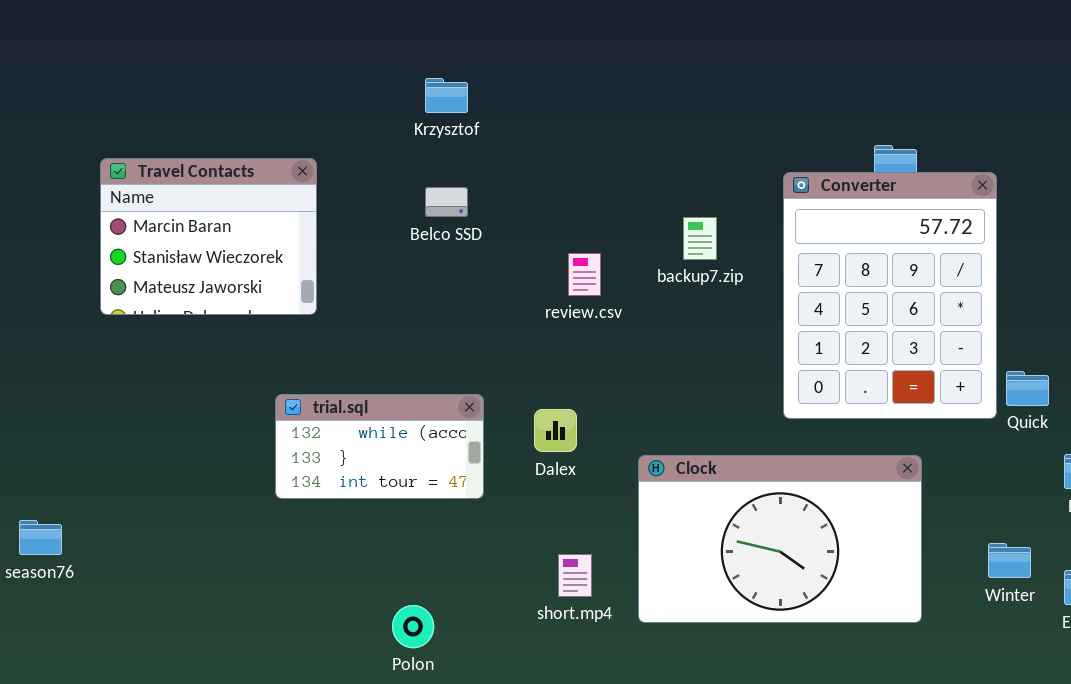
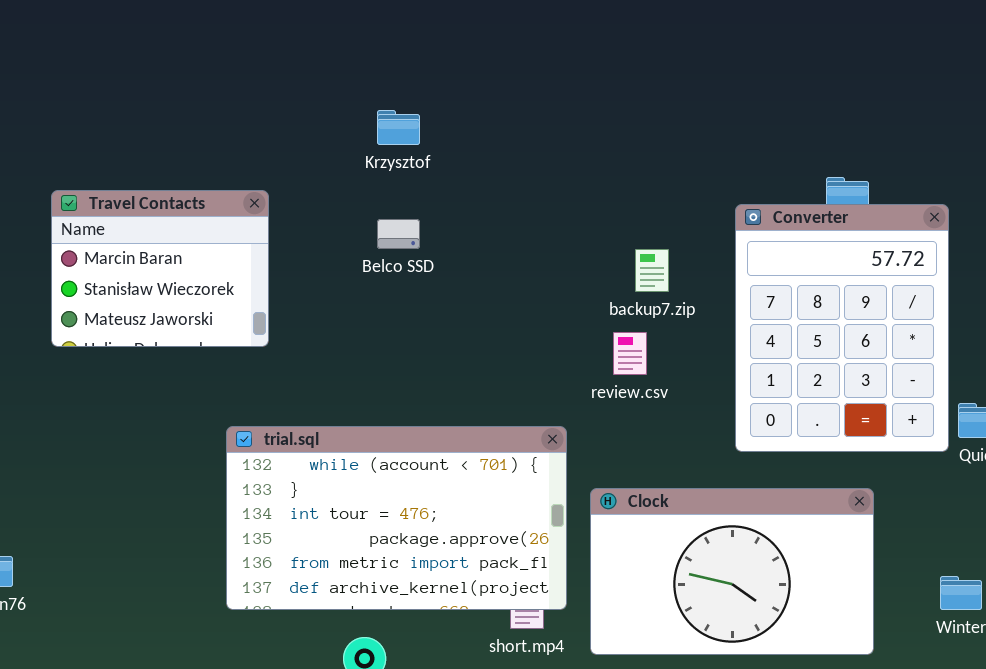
review.csv: [568,253,601,296] -> [613,332,647,375], moved
trial.sql: [275,394,484,499] -> [226,426,567,610], resized

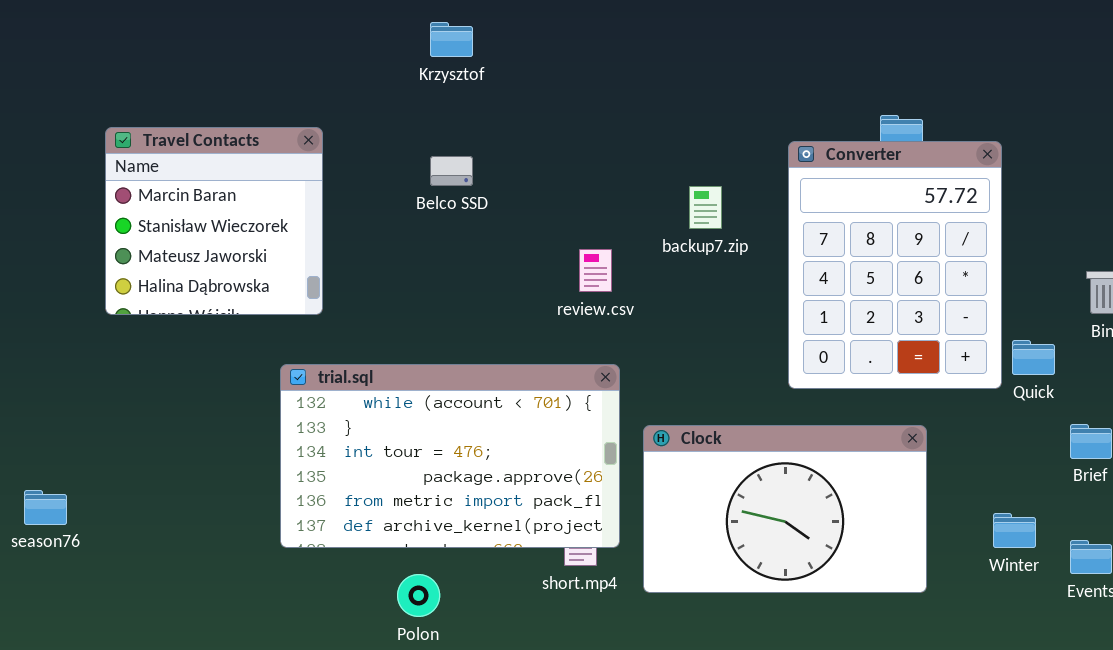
Krzysztof: [377,110,420,145] -> [430,22,473,57], moved
Travel Contacts: [51,190,269,347] -> [105,127,323,315], resized
review.csv: [613,332,647,375] -> [579,249,612,292], moved

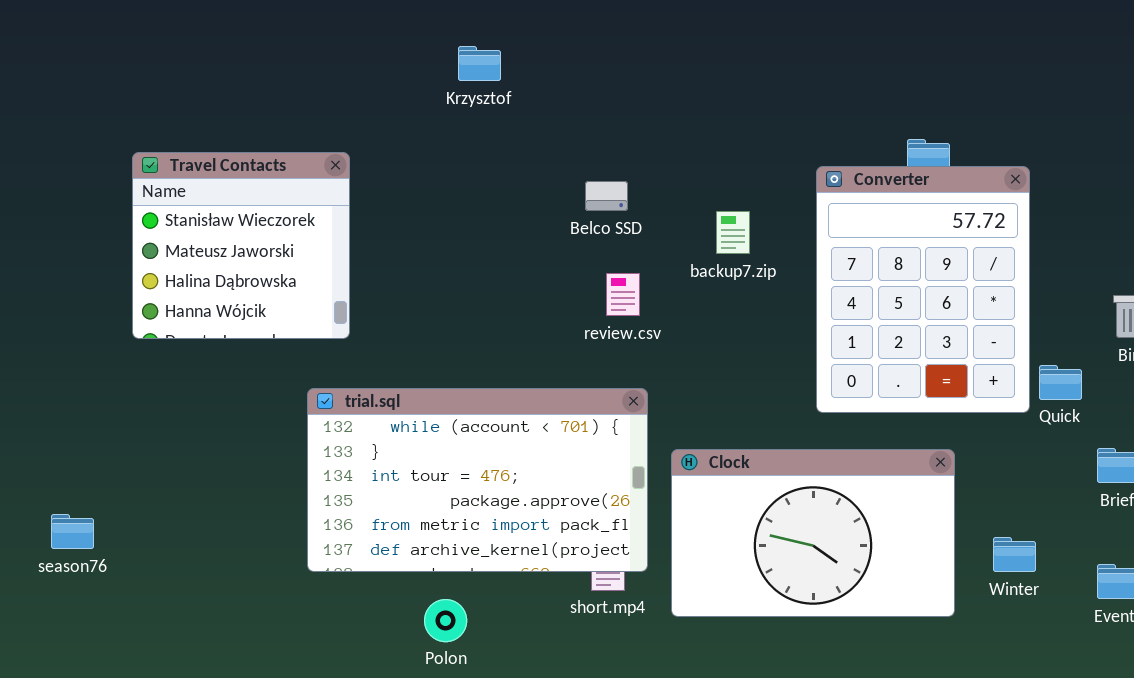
Travel Contacts: [105,127,323,315] -> [132,152,350,339], scrolled down 1 row
Belco SSD: [430,156,473,186] -> [585,181,628,211], moved
Winter: [993,513,1036,548] -> [993,537,1036,572], moved

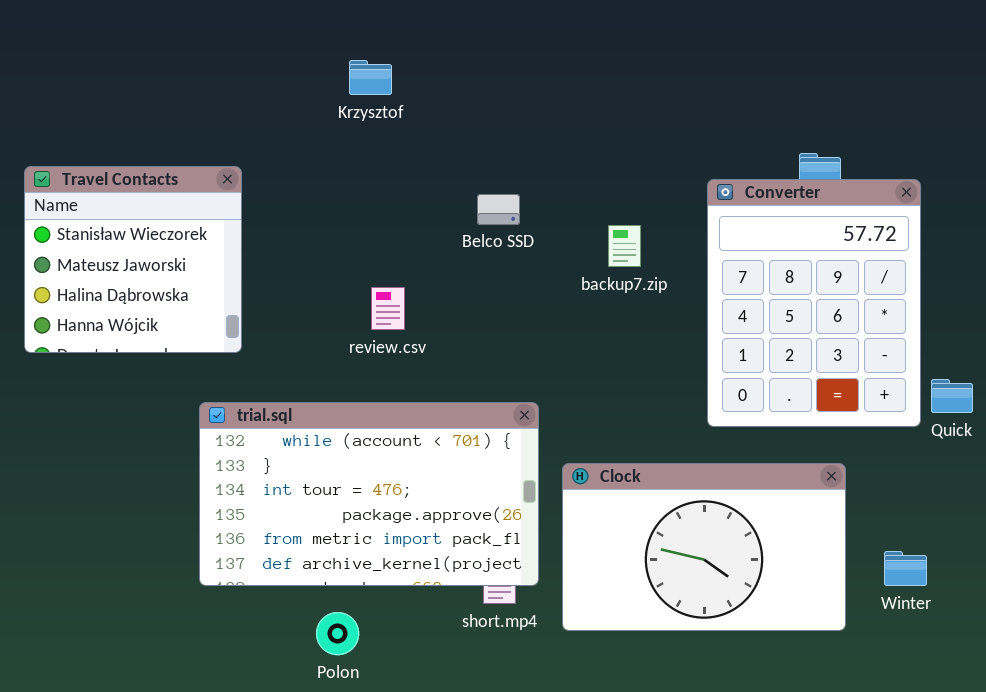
review.csv: [606,273,640,316] -> [371,287,405,330], moved

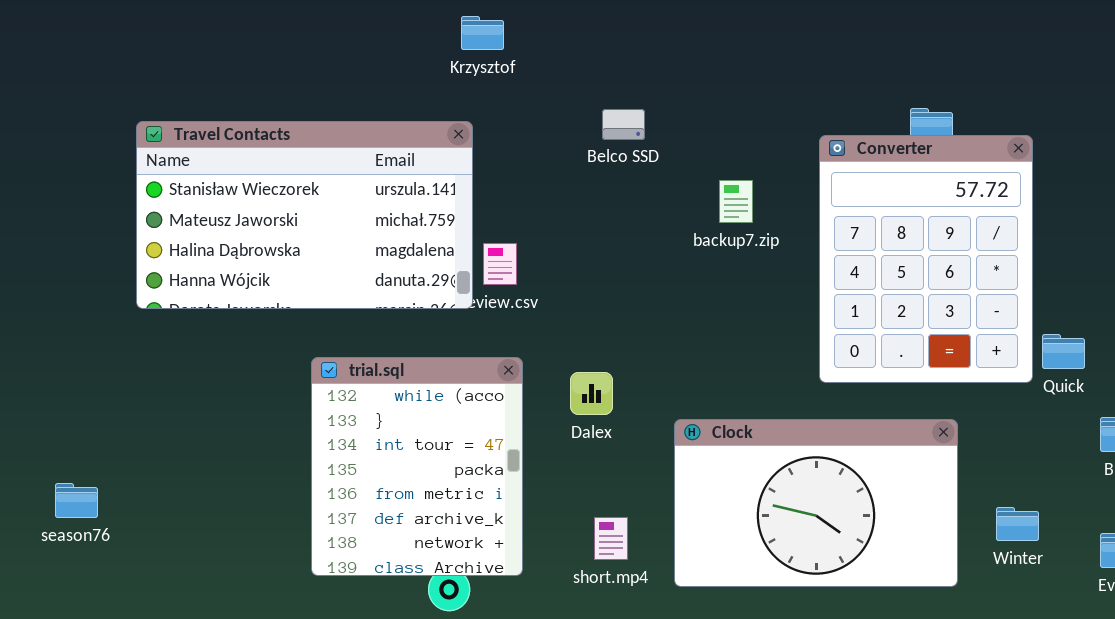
Travel Contacts: [24,166,242,353] -> [136,121,473,309], resized
Belco SSD: [477,194,520,225] -> [602,109,645,140], moved
trial.sql: [199,402,539,586] -> [311,357,523,576], resized

